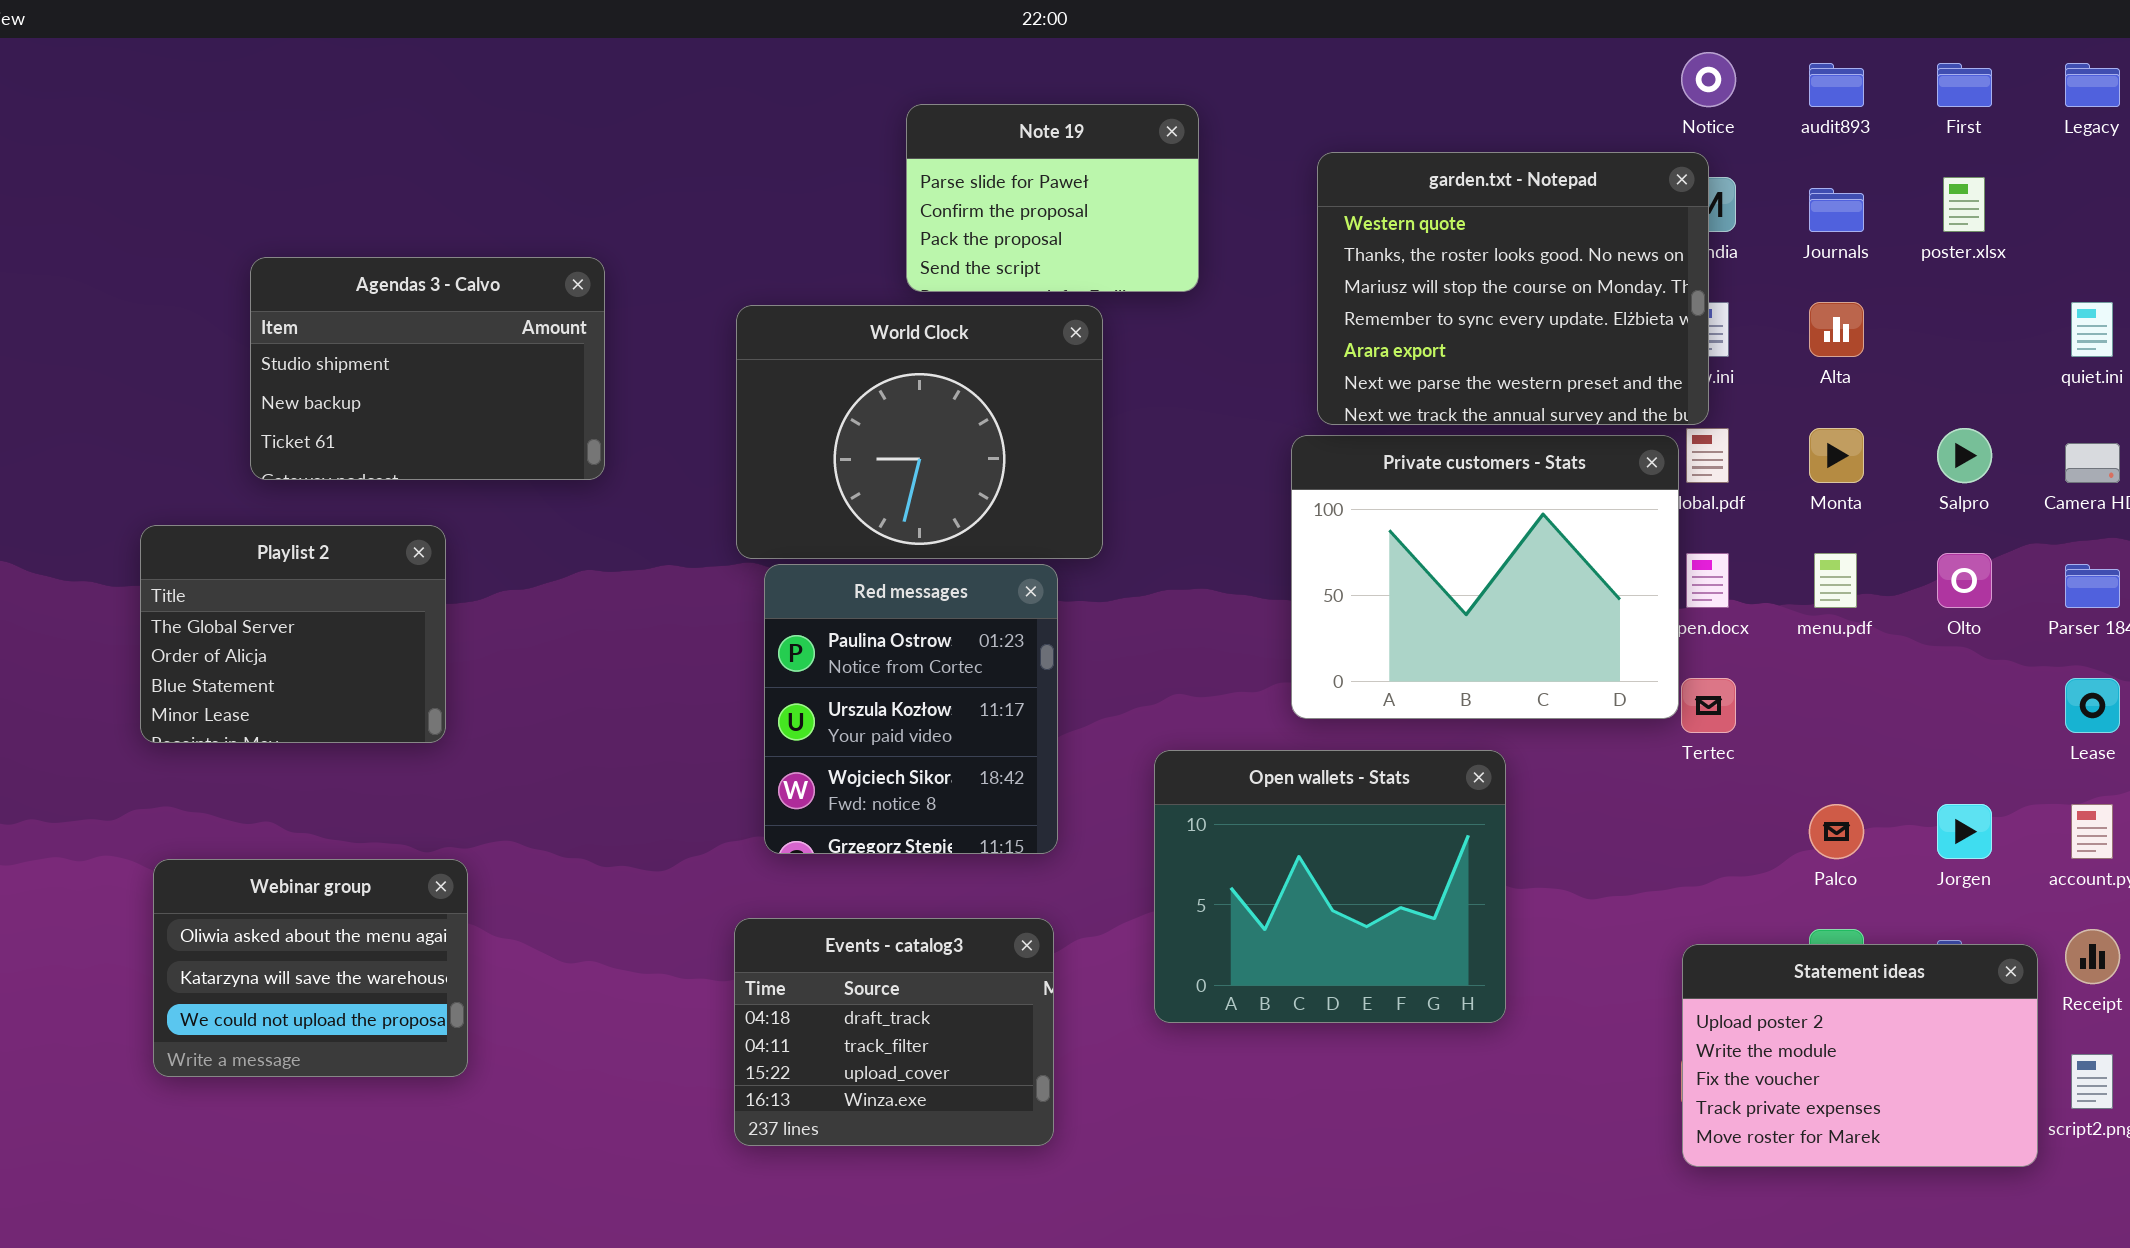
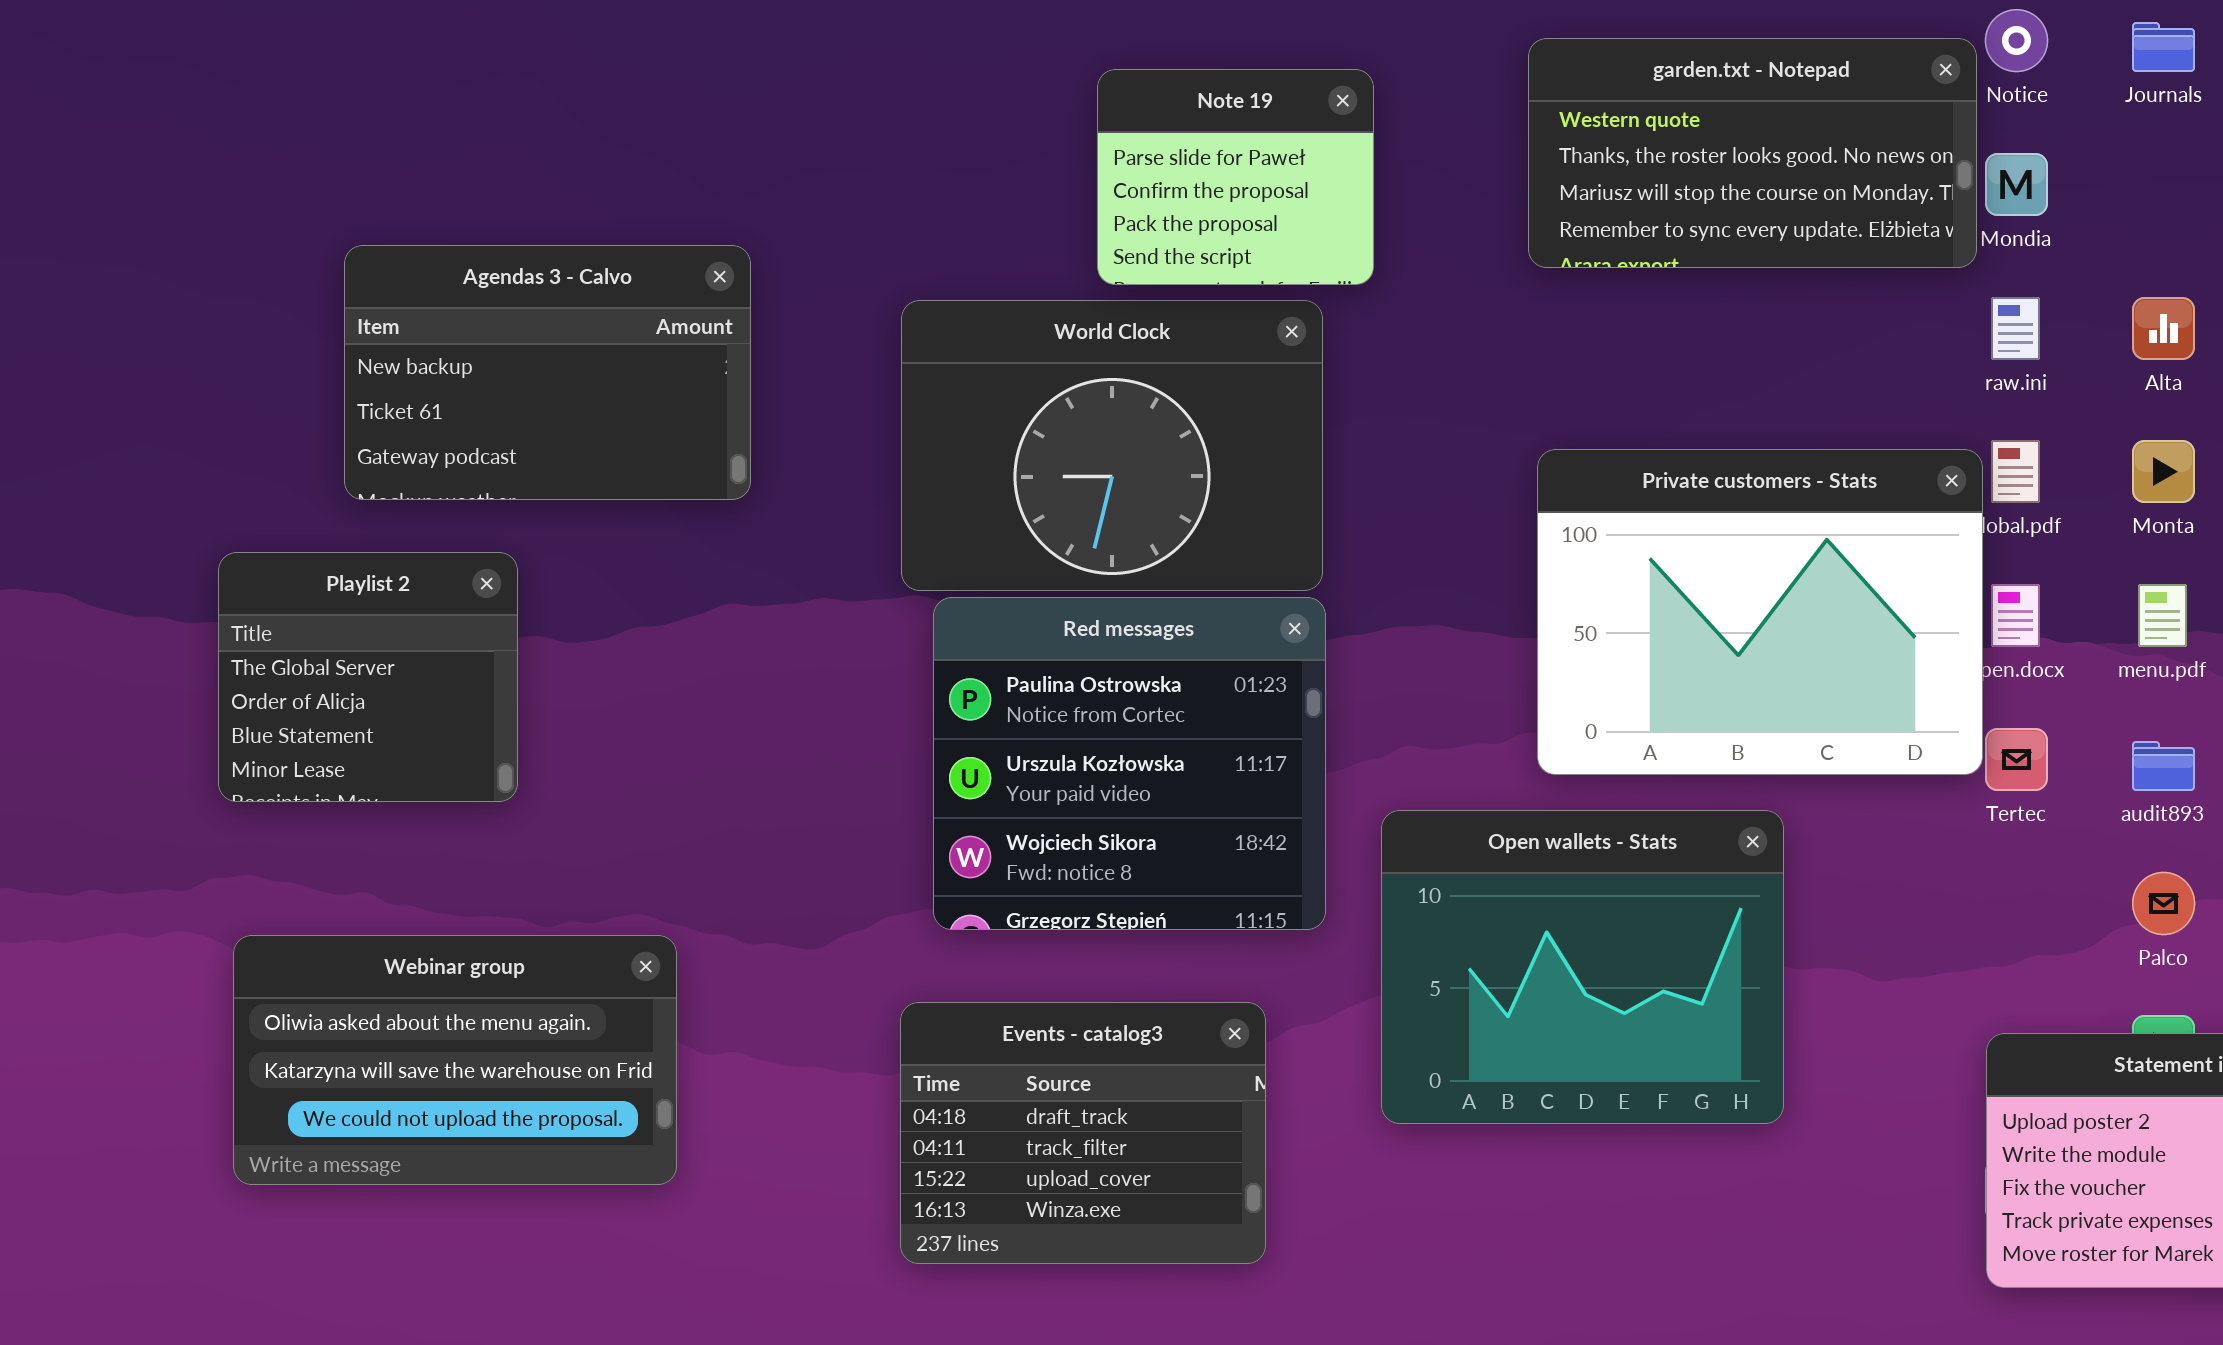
audit893: [1809,63,1864,107] -> [2132,741,2195,791], moved
Note 19: [906,104,1199,292] -> [1097,69,1374,285], resized
garden.txt - Notepad: [1317,152,1709,425] -> [1528,38,1977,268], moved, resized
Journals: [1809,188,1864,232] -> [2132,22,2195,72], moved
Agendas 3 - Calvo: [250,257,605,480] -> [344,245,751,500], scrolled down 1 row
Playlist 2: [140,525,446,743] -> [218,552,518,802], resized
Red messages: [764,564,1058,854] -> [933,597,1326,930], resized
Webinar group: [153,859,468,1077] -> [233,935,677,1185], resized

